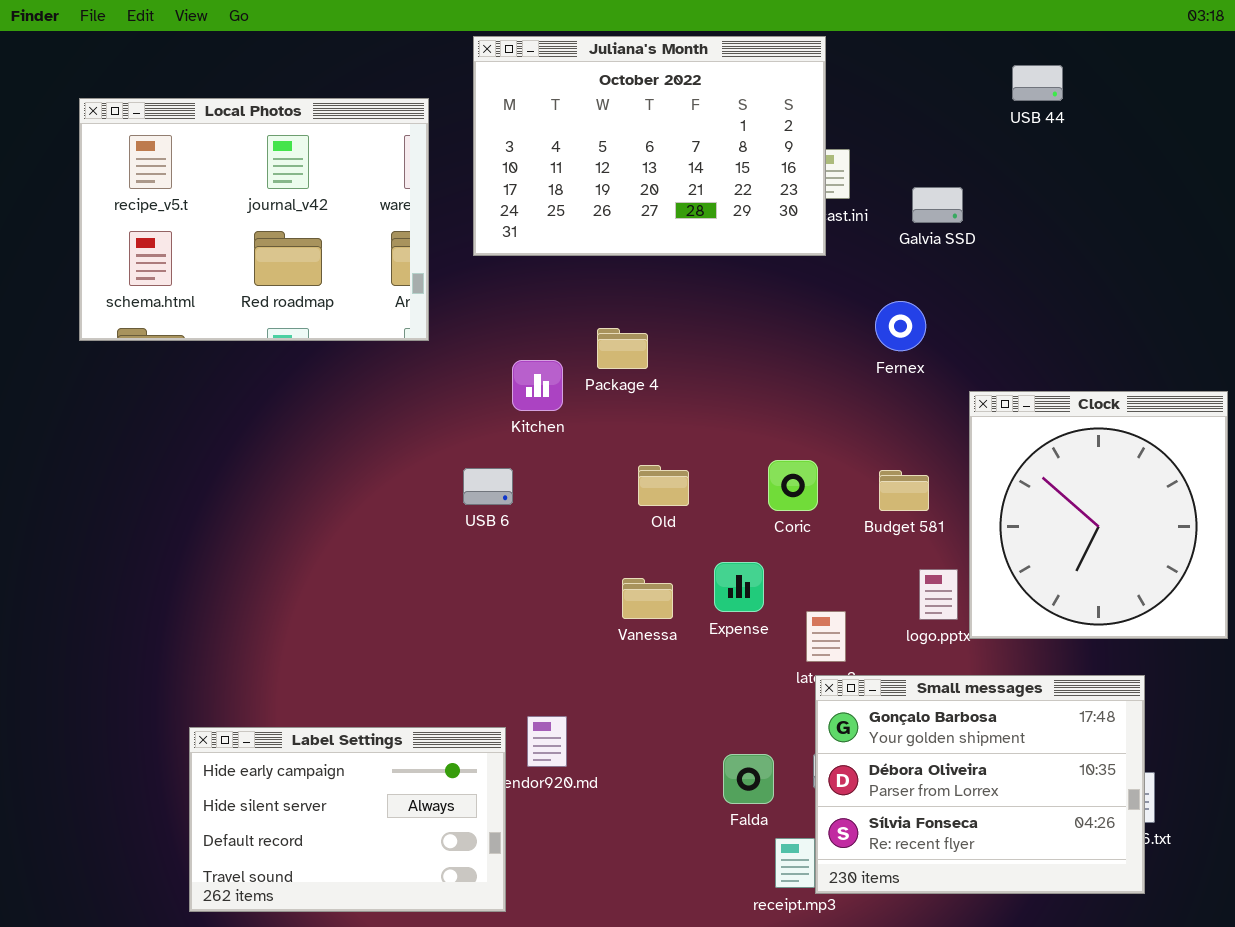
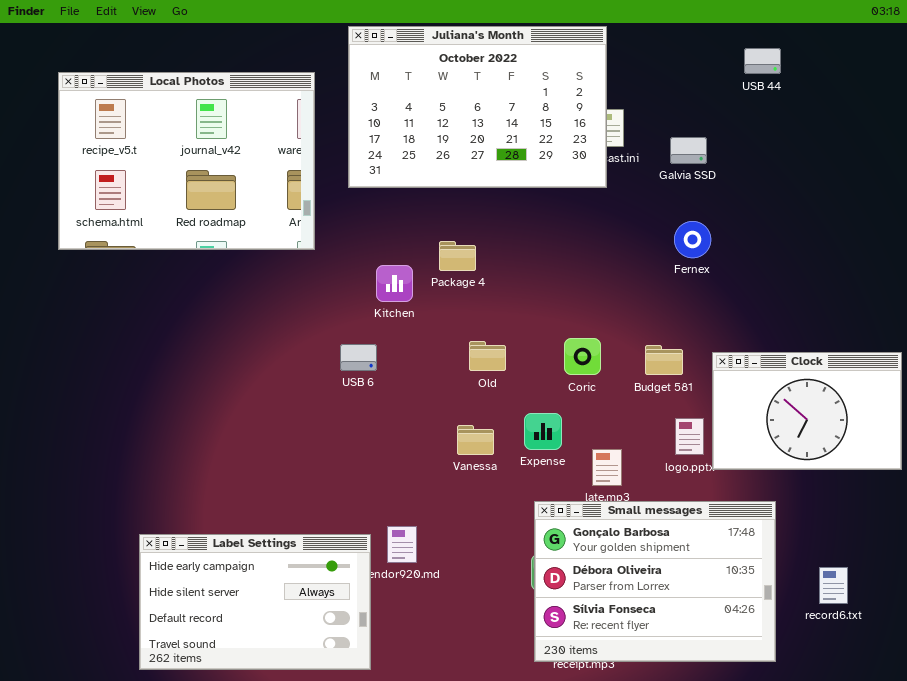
Fernex: [875,301,926,351] -> [674,221,711,258], moved
Clock: [969,391,1228,639] -> [712,352,902,470], resized
Small messages: [815,675,1145,894] -> [534,501,776,662], moved

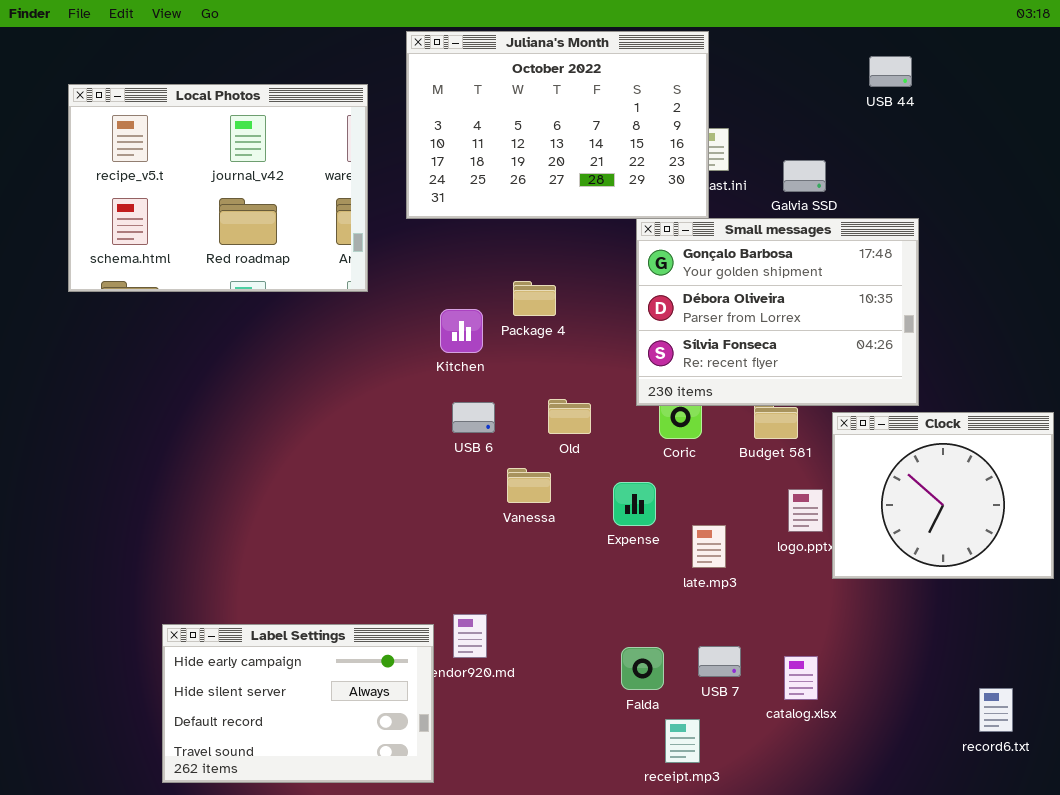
USB 6: [340,344,377,371] -> [452,402,495,433], moved
Clock: [712,352,902,470] -> [832,412,1054,579], resized
Vanessa: [457,425,494,455] -> [507,468,551,503], moved
Small messages: [534,501,776,662] -> [636,218,919,406], moved
record6.txt: [819,567,848,604] -> [979,688,1013,732], moved

